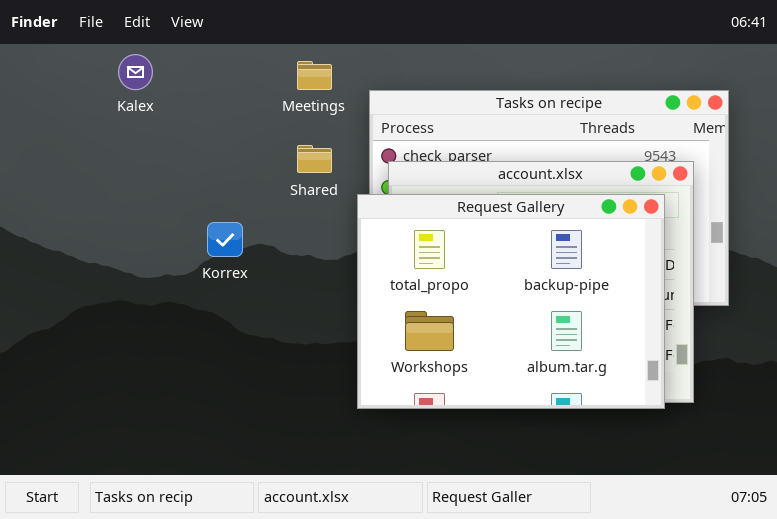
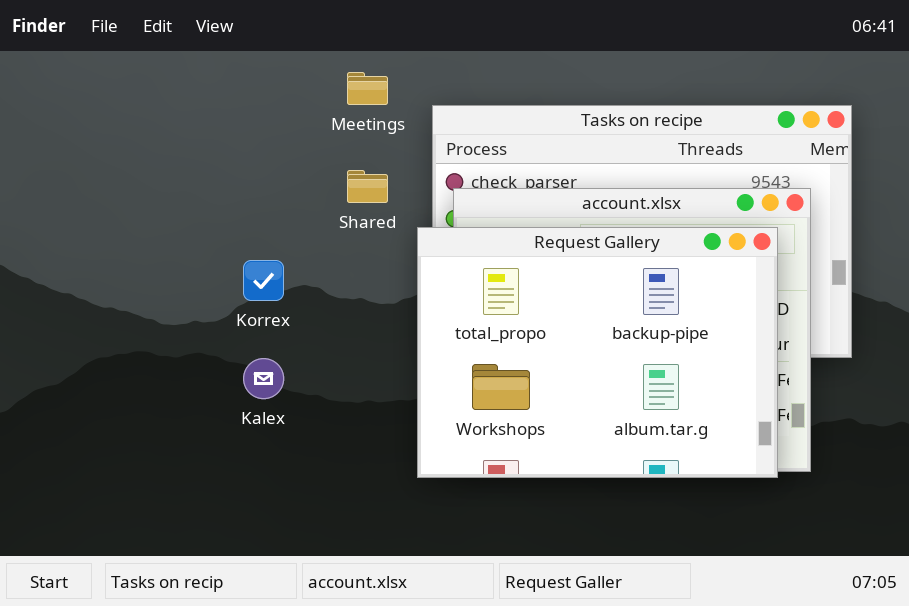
Kalex: [118,54,153,90] -> [243,358,284,399], moved

